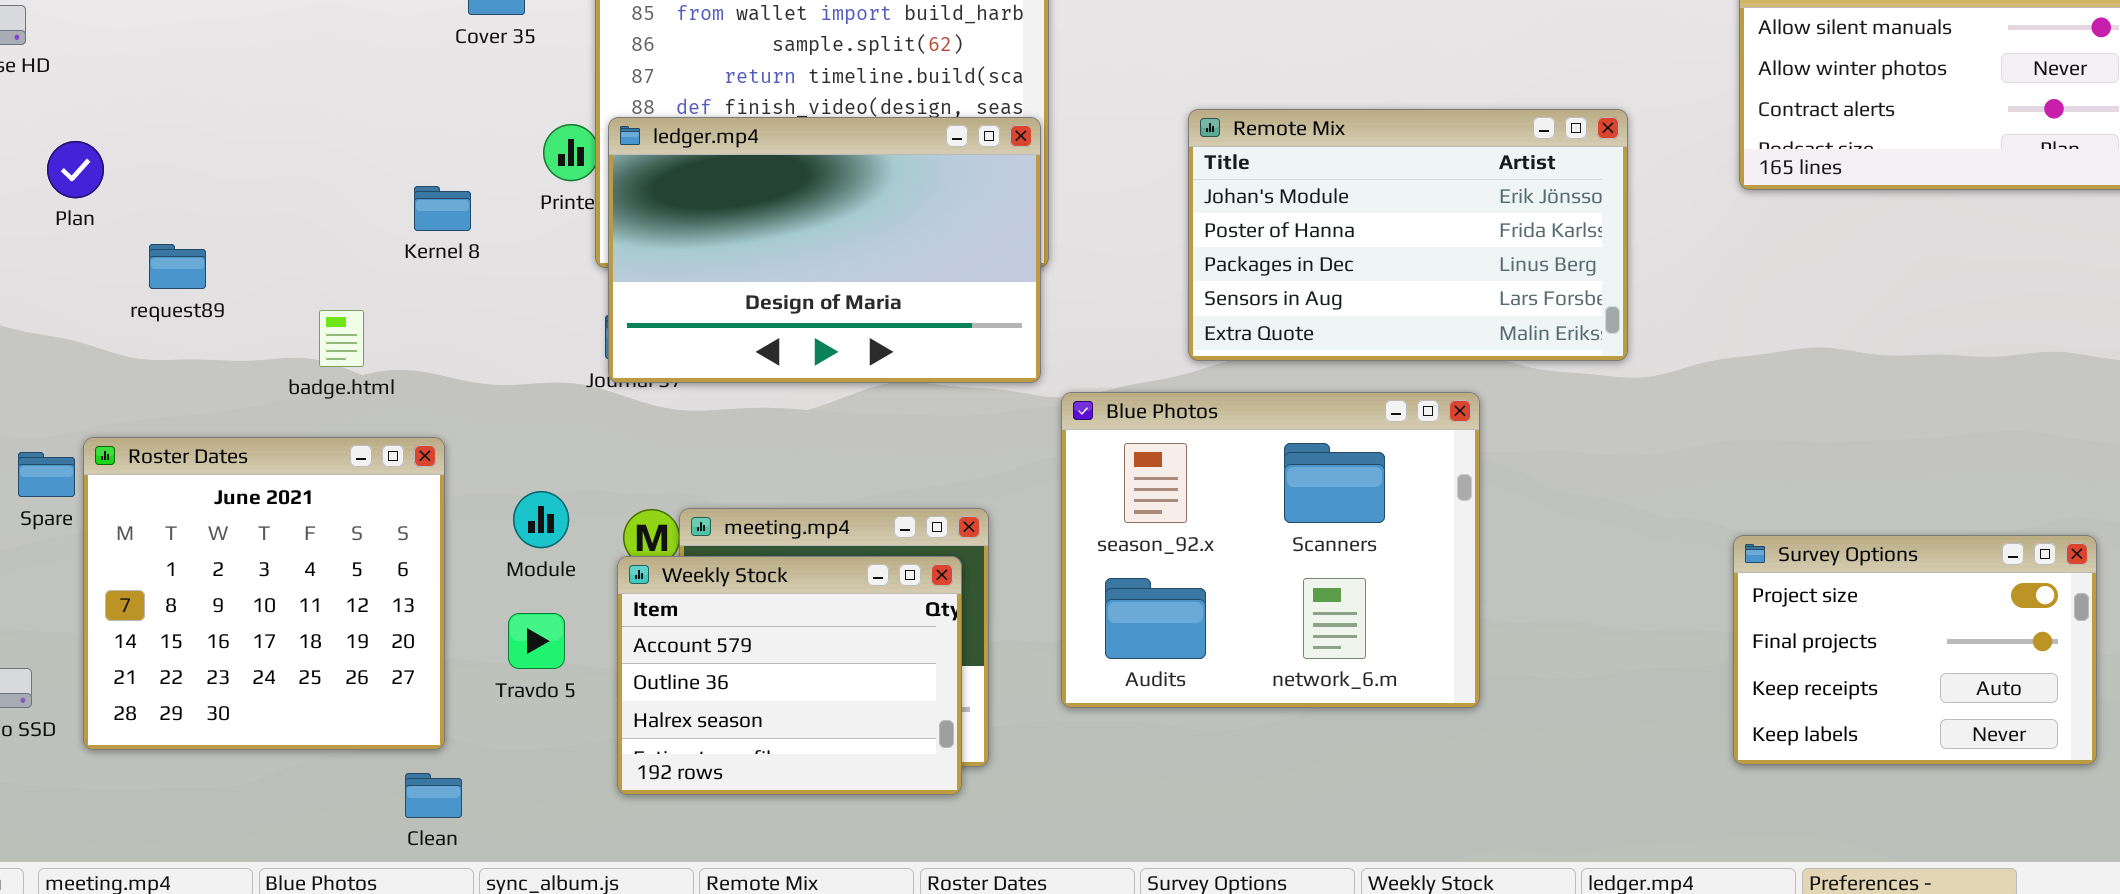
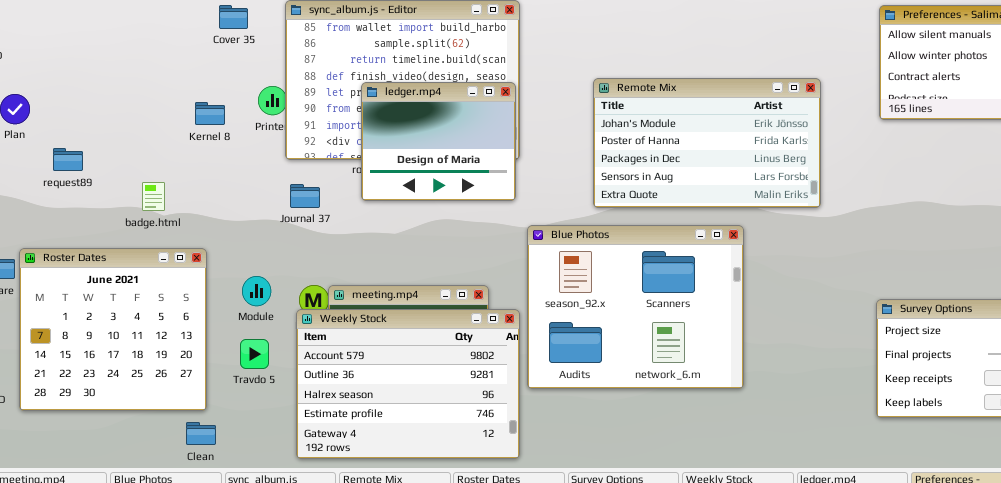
ledger.mp4: [608,117,1041,383] -> [361,82,516,201], resized
Kernel 8: [414,186,471,231] -> [195,102,225,125], moved
Weekly Stock: [617,556,962,795] -> [296,309,520,459], resized

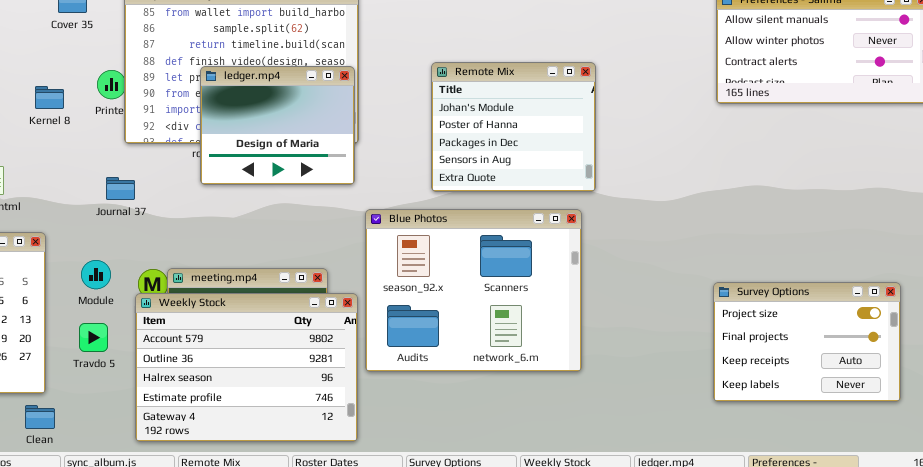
Remote Mix: [593,78,821,208] -> [431,62,596,192], resized
Journal 37: [290,184,320,208] -> [106,177,135,200], moved

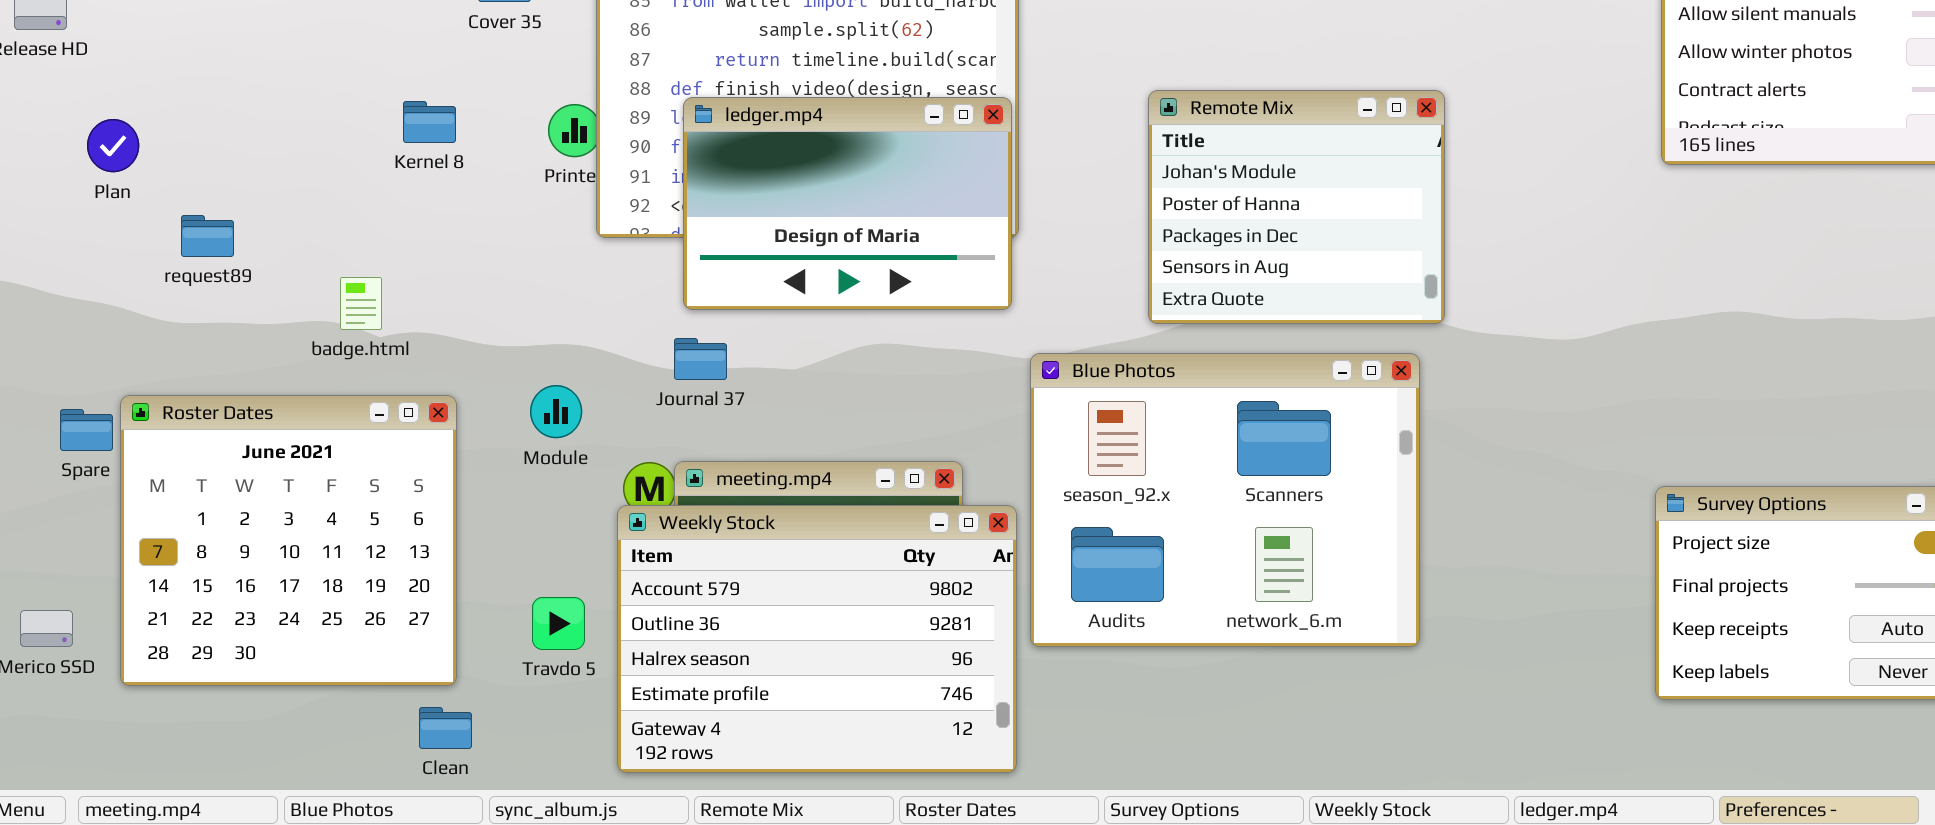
ledger.mp4: [200,66,355,185] -> [683,97,1012,310], resized
Kernel 8: [35,86,64,109] -> [403,101,456,143], moved
Journal 37: [106,177,135,200] -> [674,338,727,380], moved
Module: [81,260,111,289] -> [530,385,582,438], moved
Travdo 5: [79,323,108,352] -> [532,597,585,650], moved

